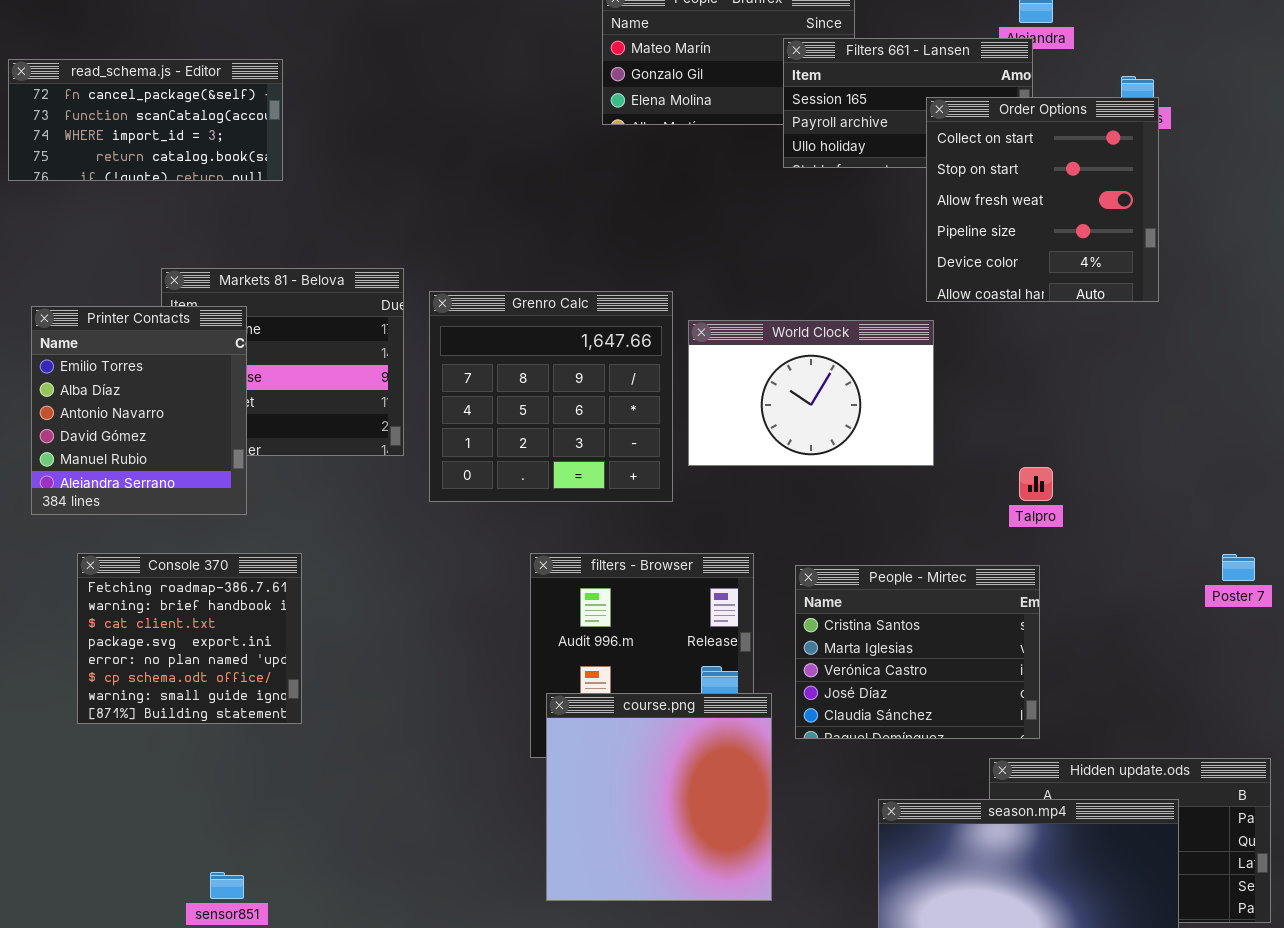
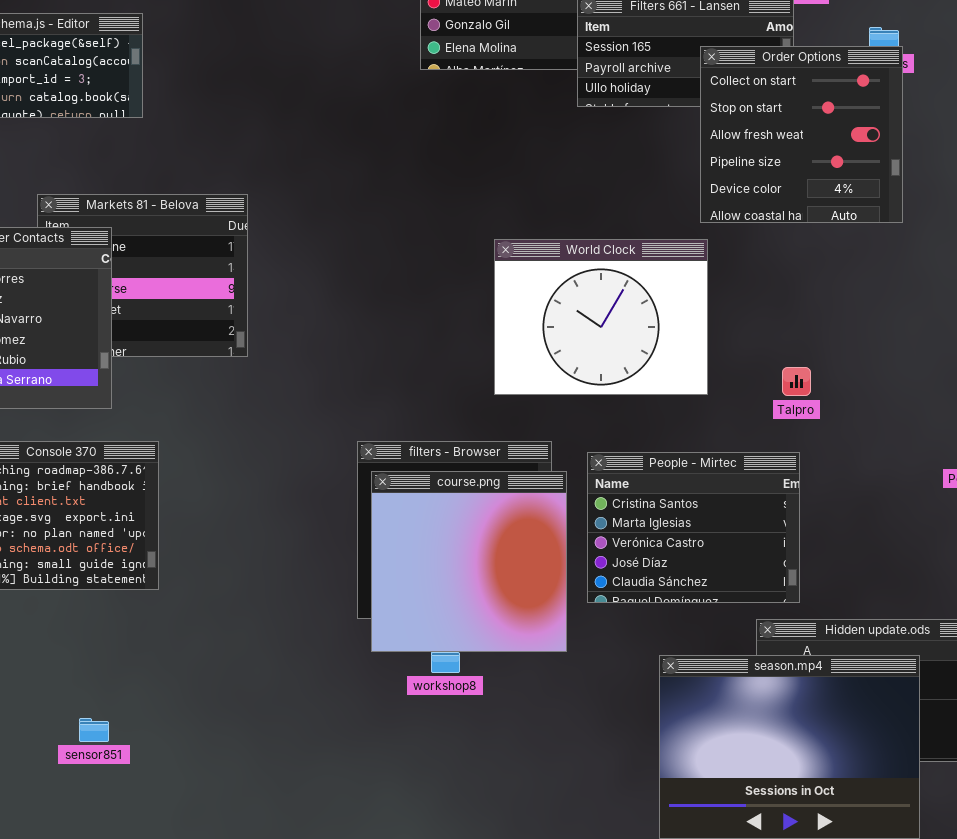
Grenro Calc: [429,291,673,502] -> none, closed
World Clock: [688,320,934,466] -> [494,239,708,395], resized
course.png: [546,693,772,901] -> [371,471,567,652], moved

